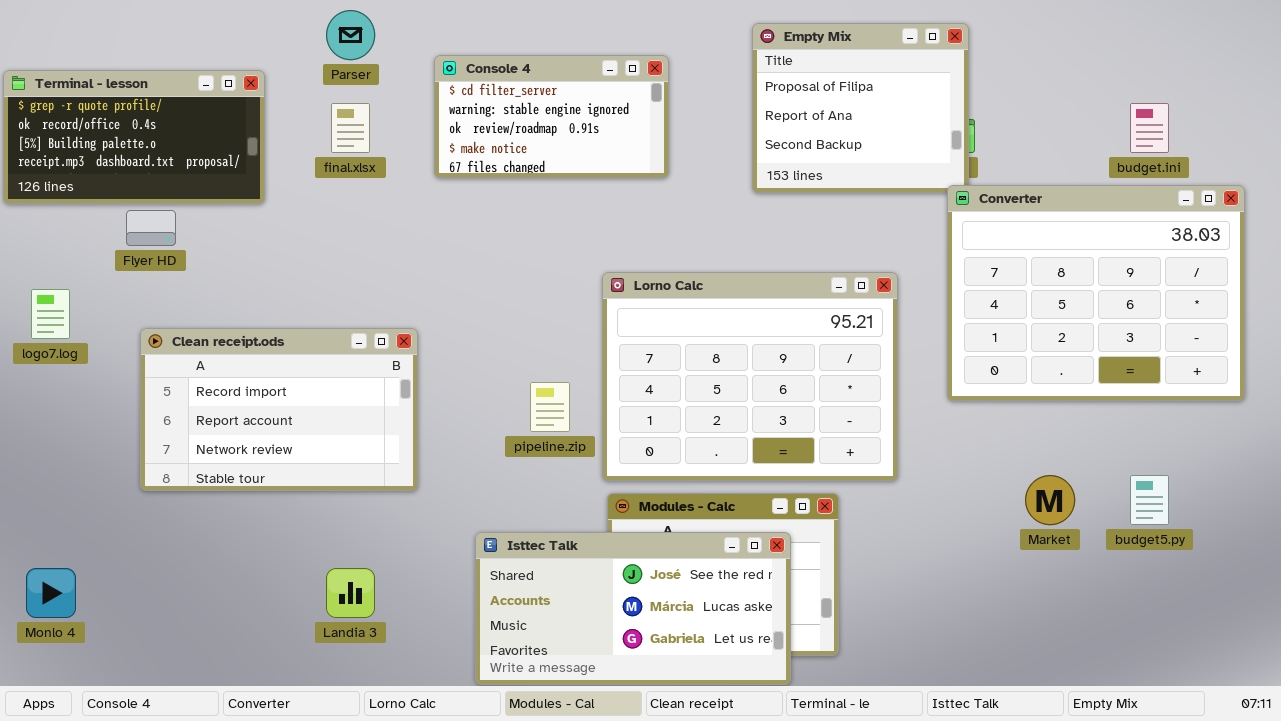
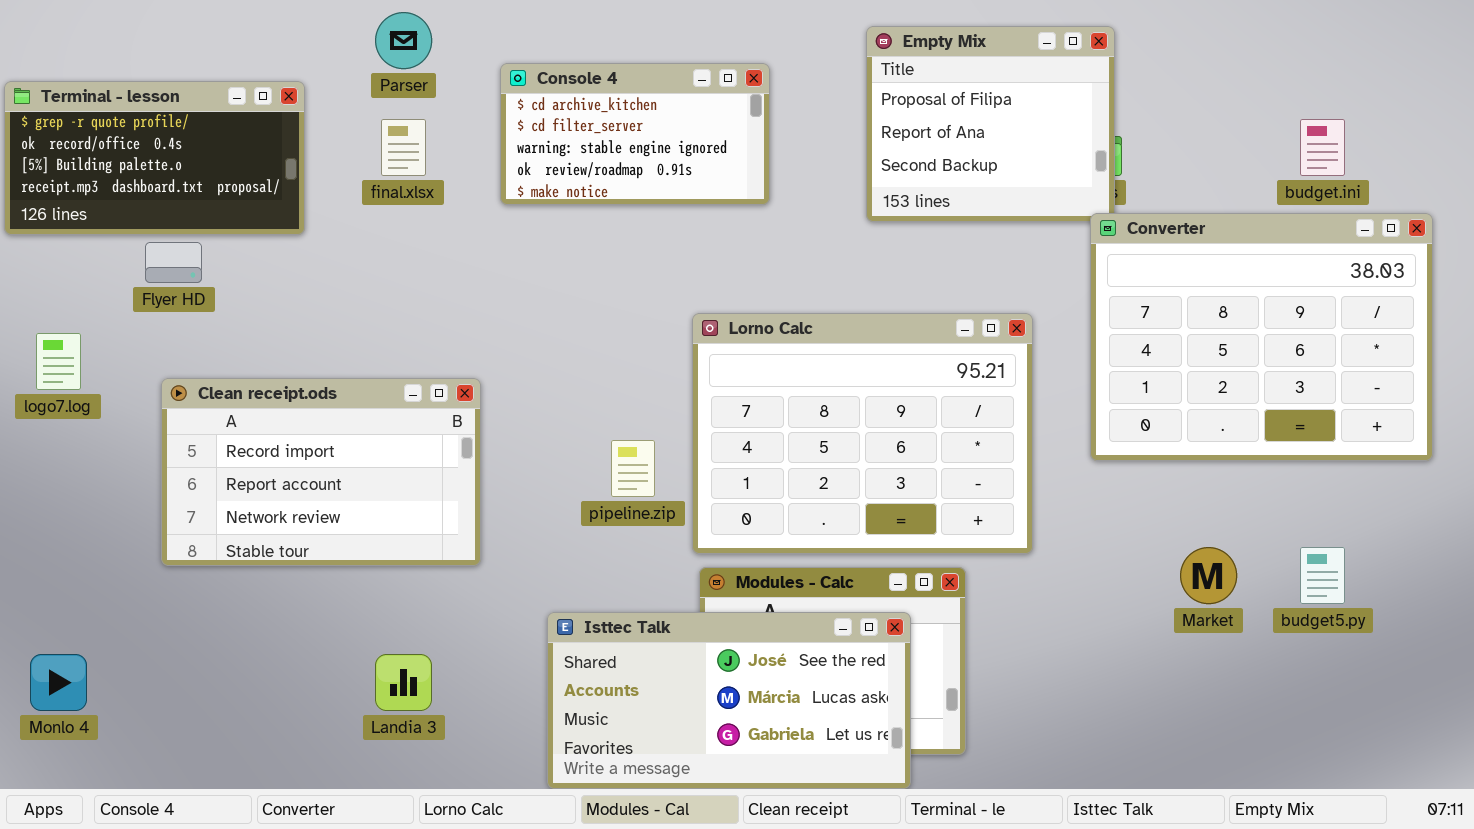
Console 4: [434,55,669,178] -> [500,63,770,205], scrolled up 1 row

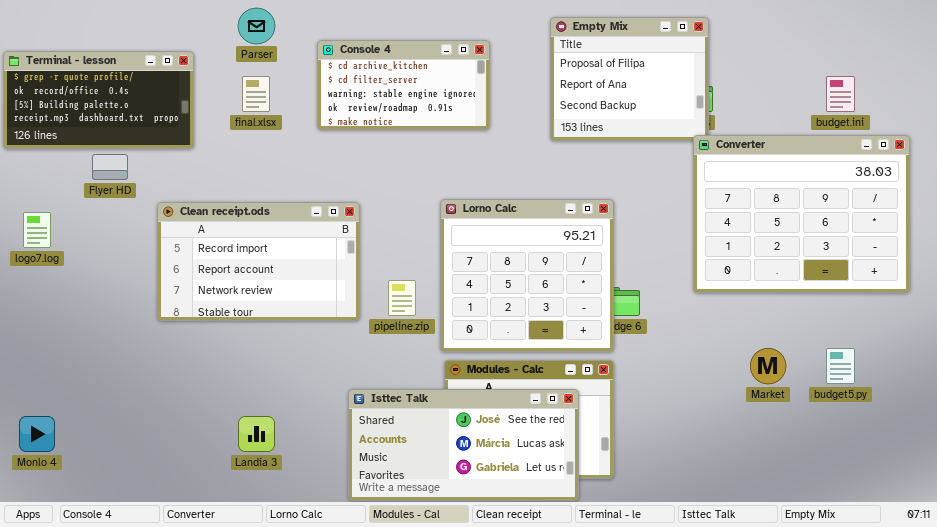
Lorno Calc: [692,313,1033,554] -> [440,199,614,352], resized
Clean receipt.ods: [161,378,481,566] -> [157,202,360,321], moved

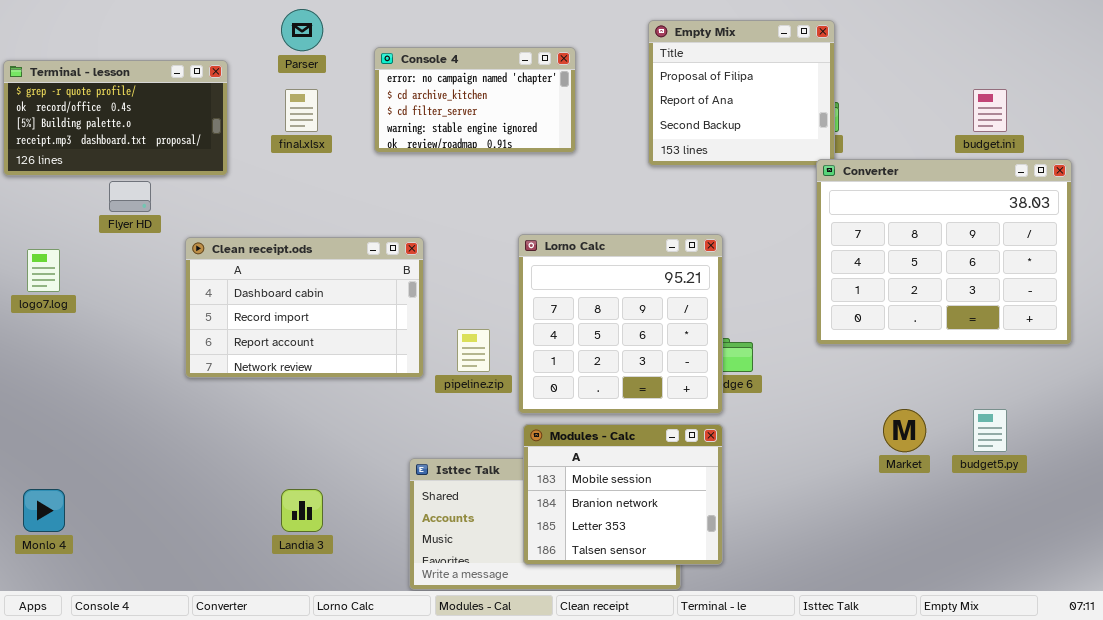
Console 4: [317,40,490,130] -> [374,47,576,153], scrolled up 1 row
Clean receipt.ods: [157,202,360,321] -> [185,237,424,378], scrolled up 1 row
Modules - Calc: [444,360,614,479] -> [523,424,723,565], raised

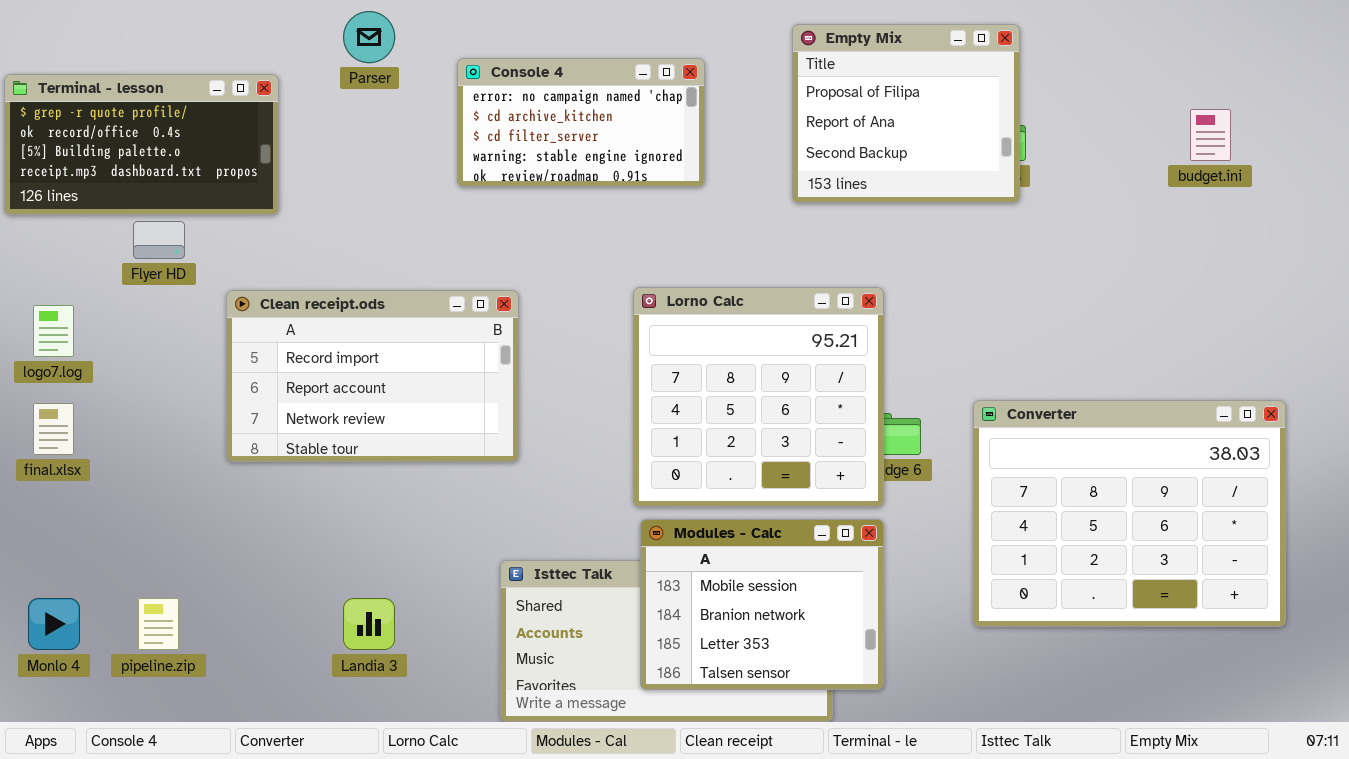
final.xlsx: [285,89,318,132] -> [33,403,74,455], moved
Converter: [816,159,1072,345] -> [973,400,1286,627], moved
Clean receipt.ods: [185,237,424,378] -> [226,290,519,462], scrolled down 1 row
pipeline.zip: [457,329,490,372] -> [138,598,179,650], moved

